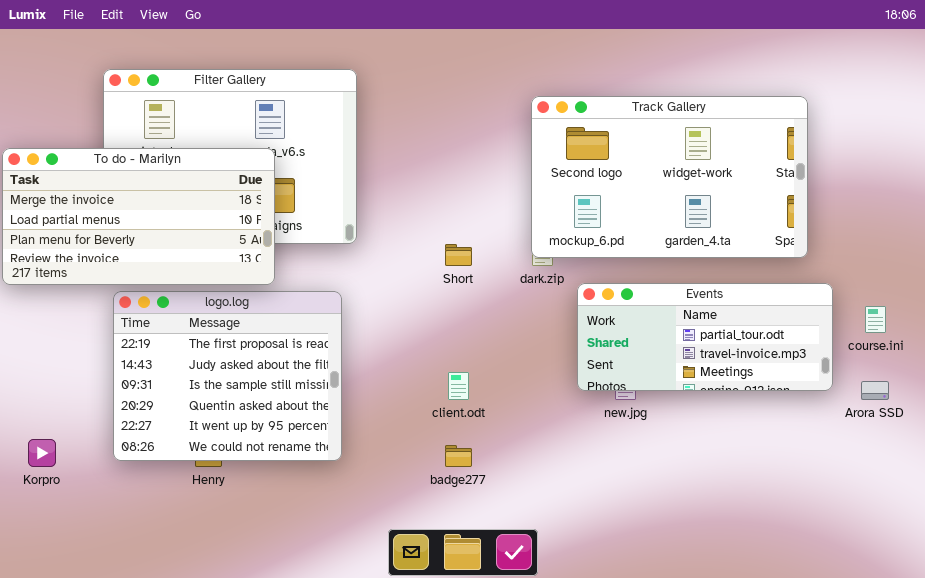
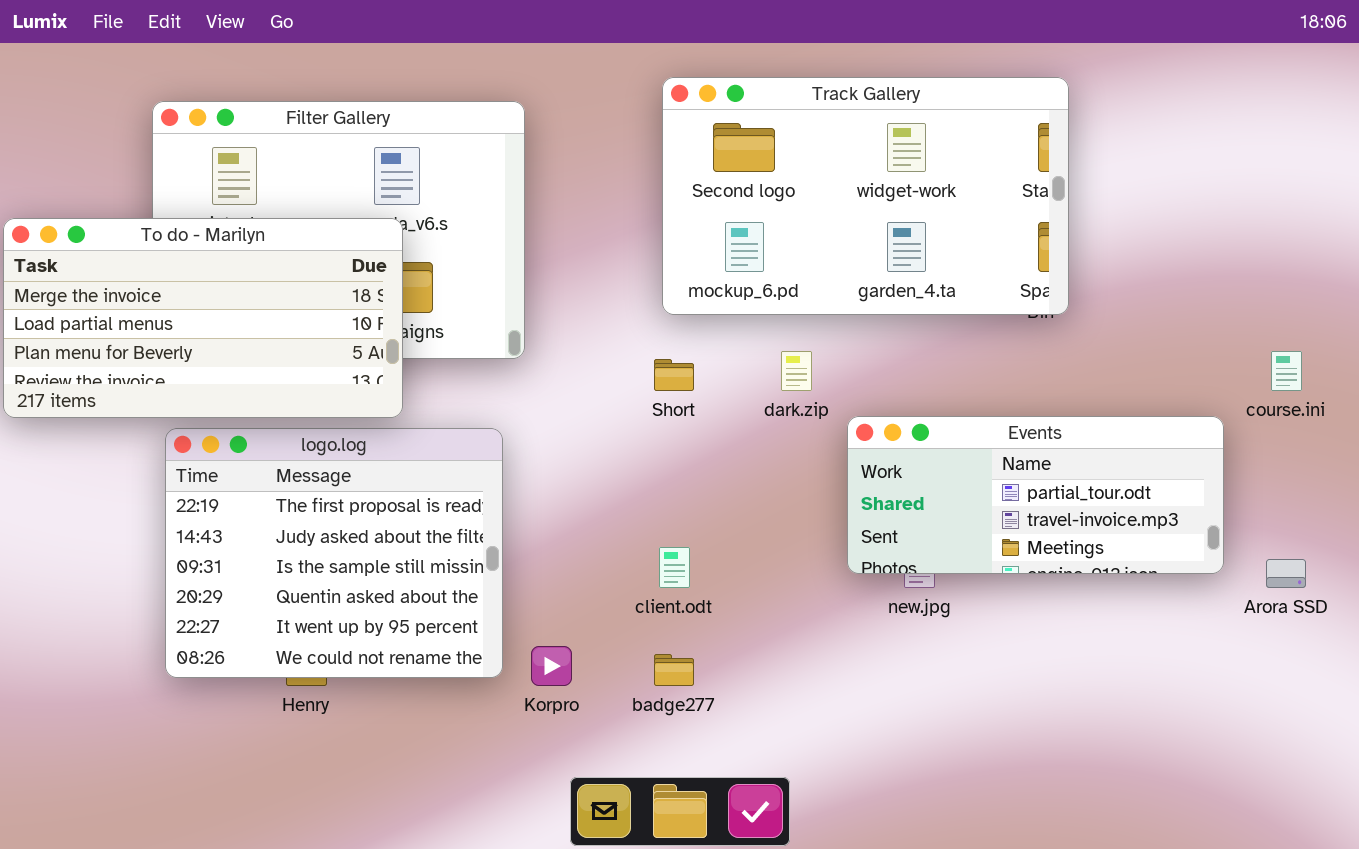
Track Gallery: [531,96,808,258] -> [662,77,1069,315], moved
course.ini: [865,306,886,333] -> [1271,351,1302,391], moved
Korpro: [28,439,56,467] -> [531,646,572,686], moved

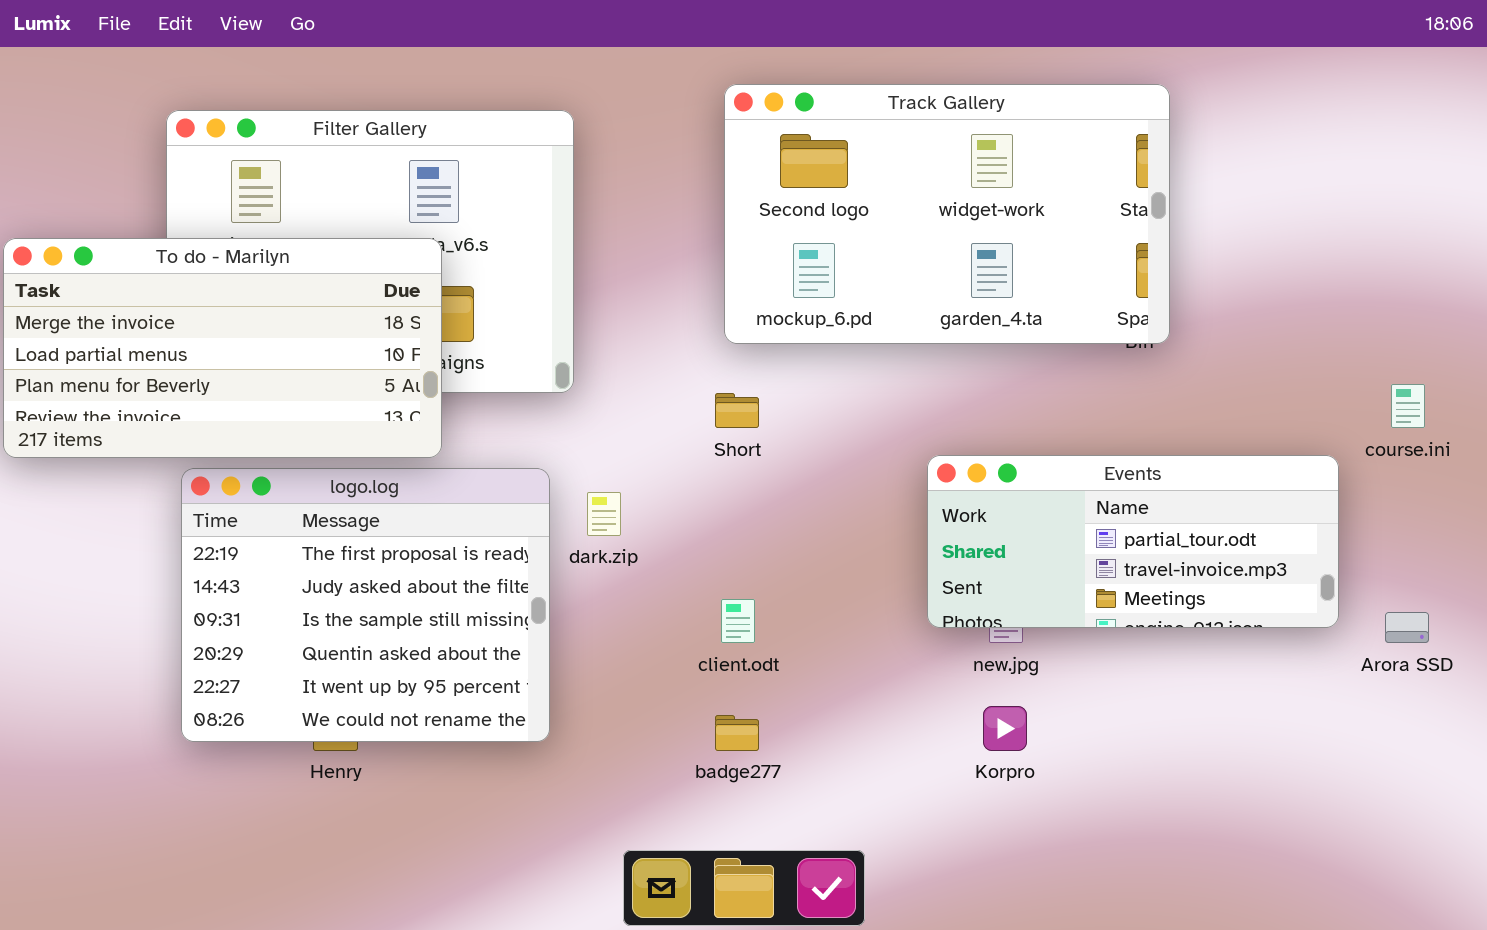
dark.zip: [781,351,812,391] -> [587,492,621,536], moved
Korpro: [531,646,572,686] -> [983,706,1027,751], moved

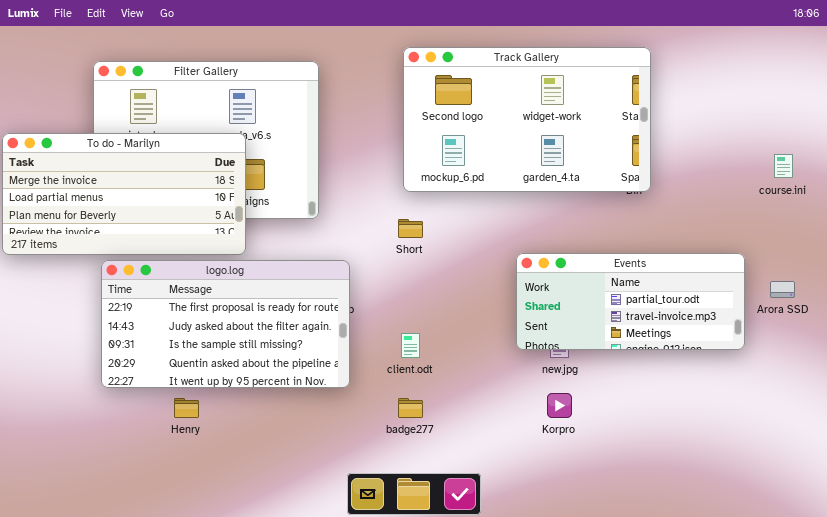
course.ini: [1391,384,1425,428] -> [774,154,793,178], moved
logo.log: [181,468,550,742] -> [101,260,350,388], resized
Arora SSD: [1385,612,1429,643] -> [770,281,795,298], moved

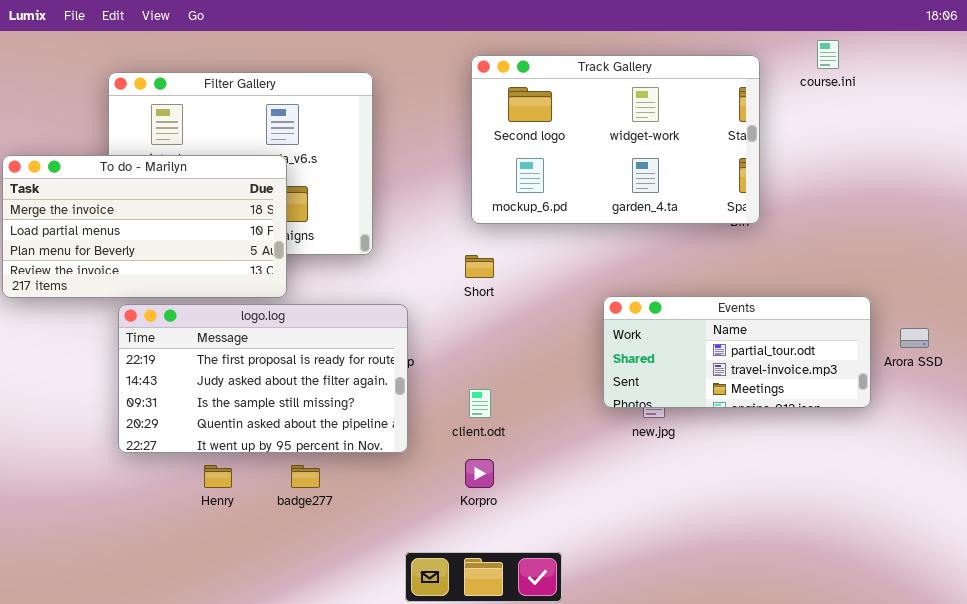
course.ini: [774,154,793,178] -> [817,40,839,69], moved
Korpro: [547,393,572,418] -> [465,459,494,488], moved
badge277: [398,398,423,418] -> [291,465,320,488], moved

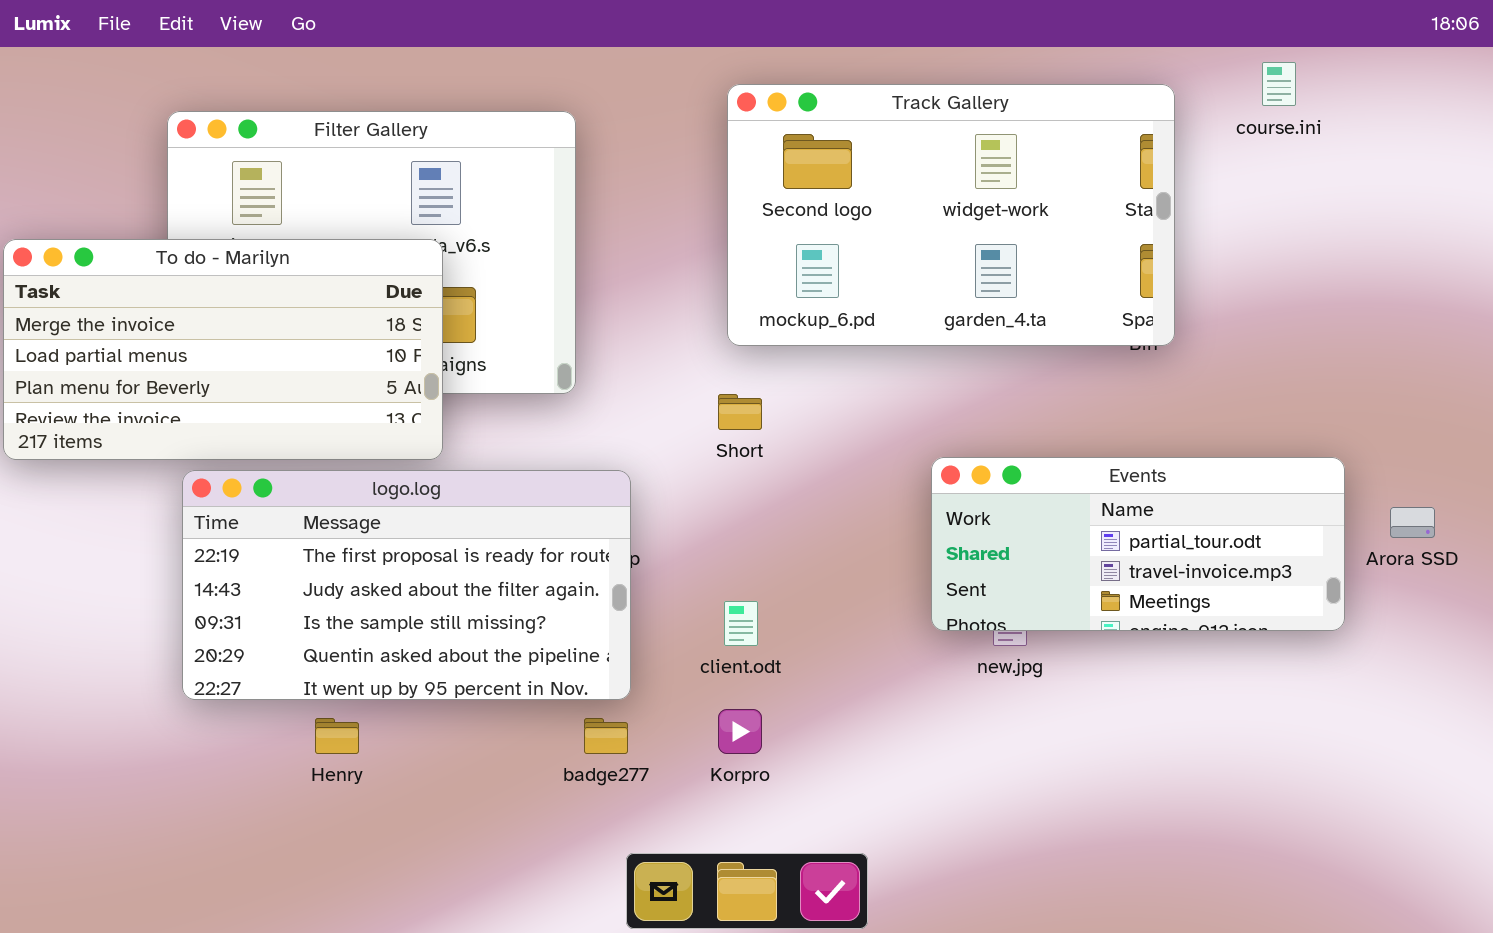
badge277: [291,465,320,488] -> [584,718,628,754], moved

